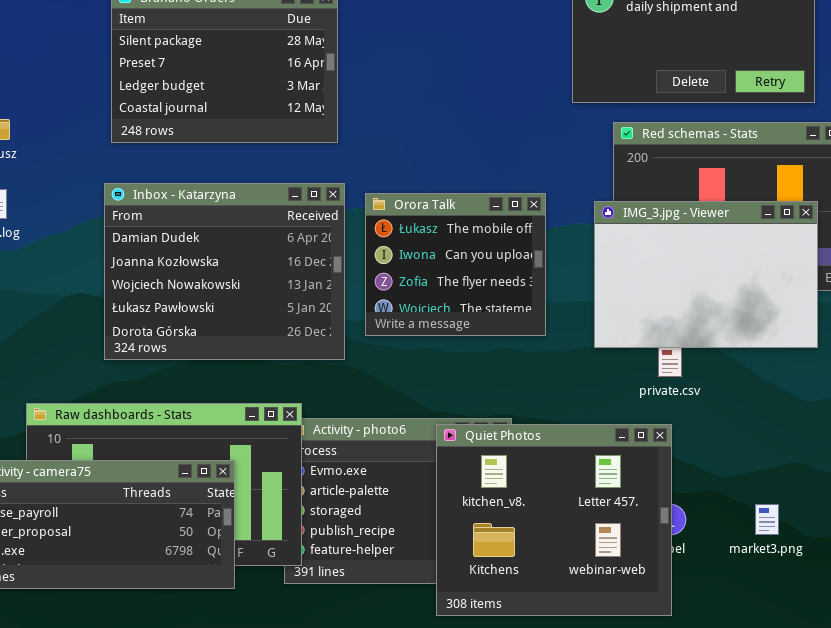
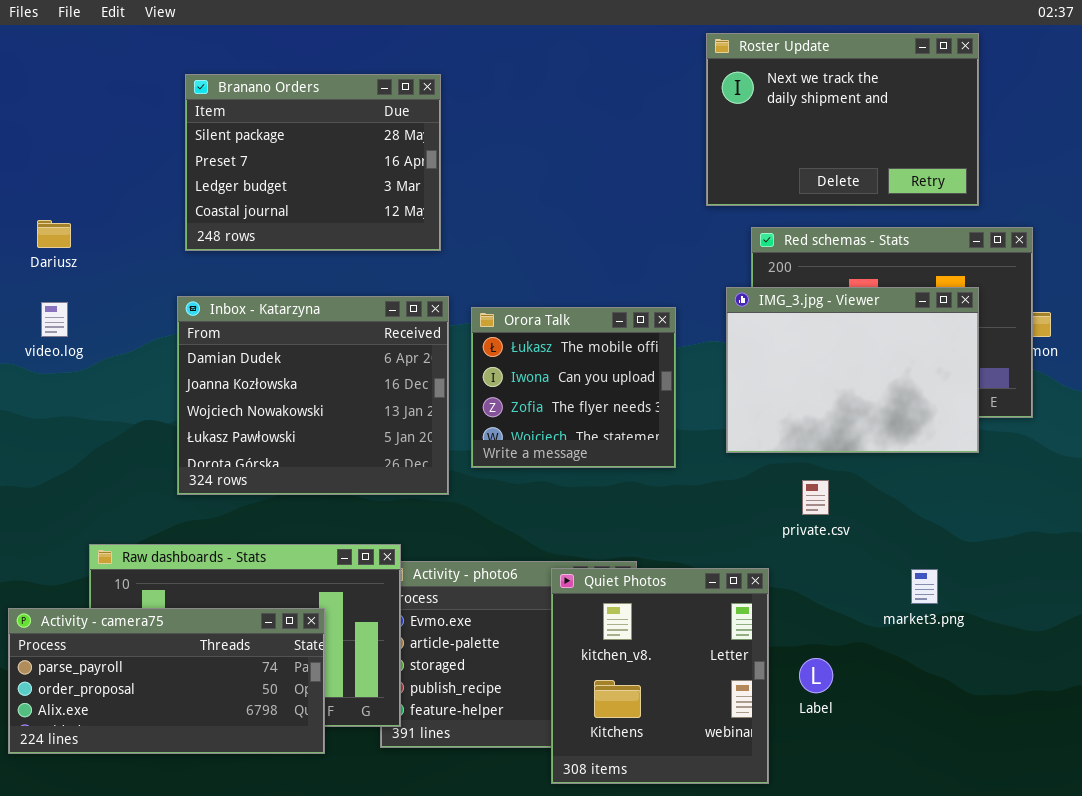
IMG_3.jpg - Viewer: [594,201,818,348] -> [726,287,979,453], moved
Quiet Photos: [436,424,672,616] -> [551,568,769,784], resized
market3.png: [755,504,779,535] -> [911,569,938,604], moved

